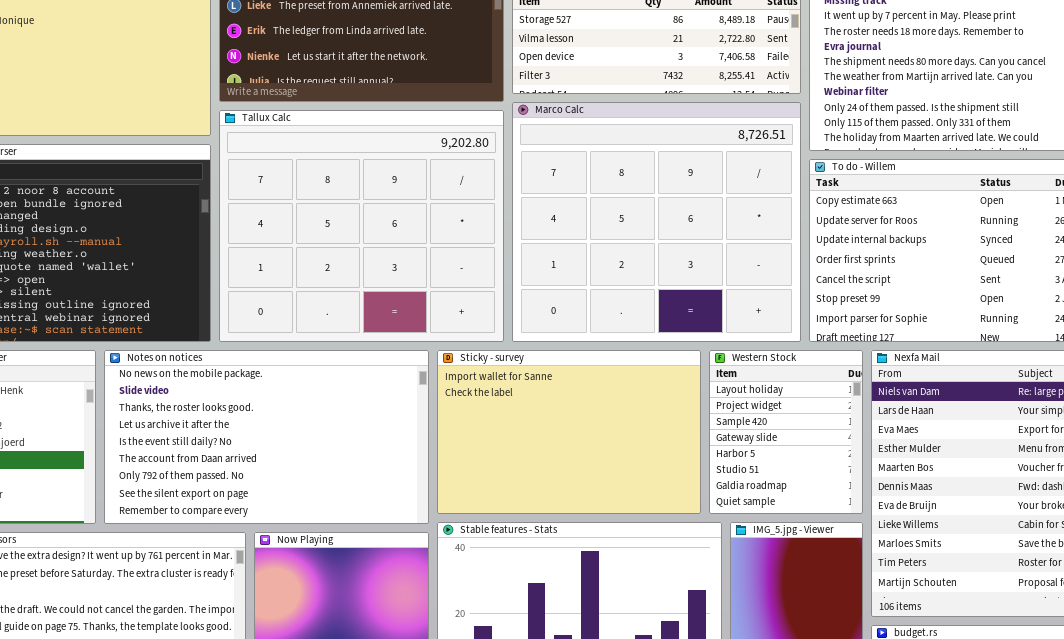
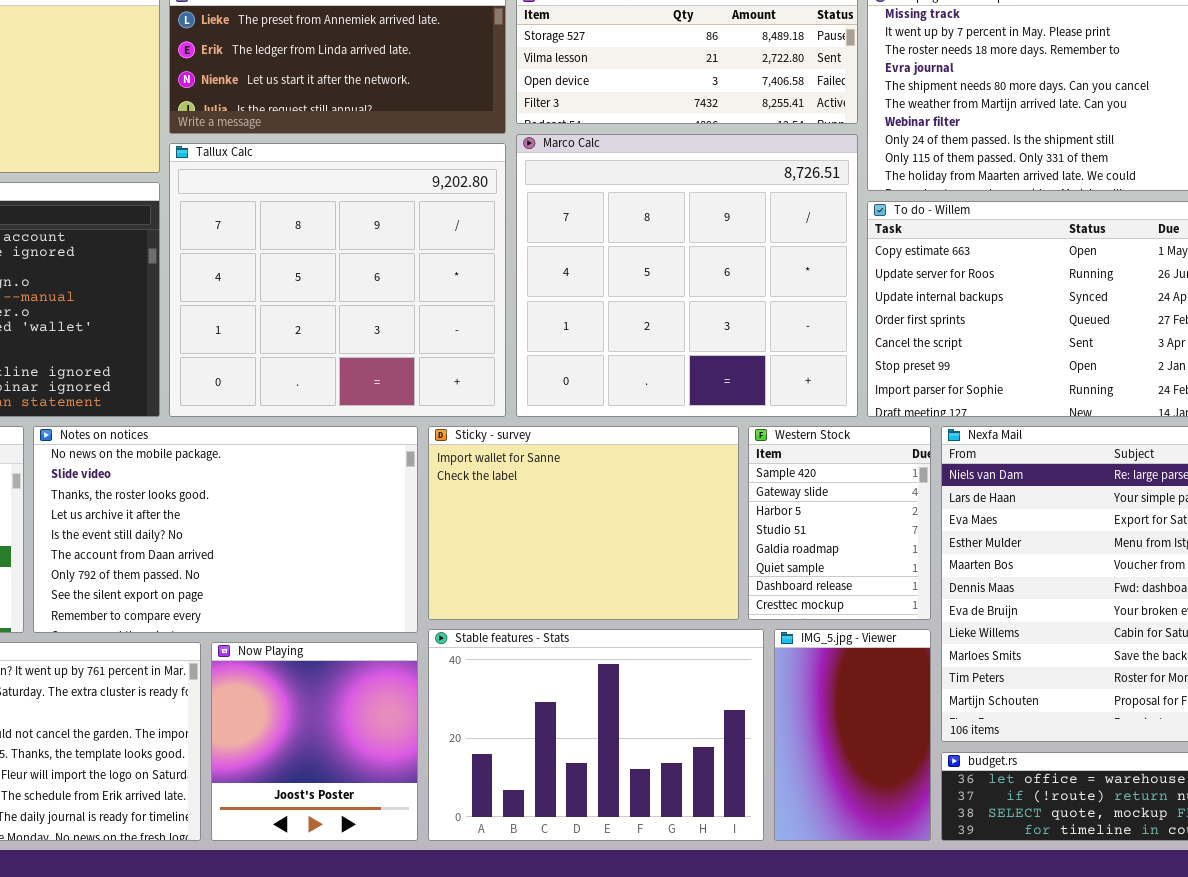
Western Stock: [709,350,863,514] -> [748,426,931,620], scrolled down 2 rows

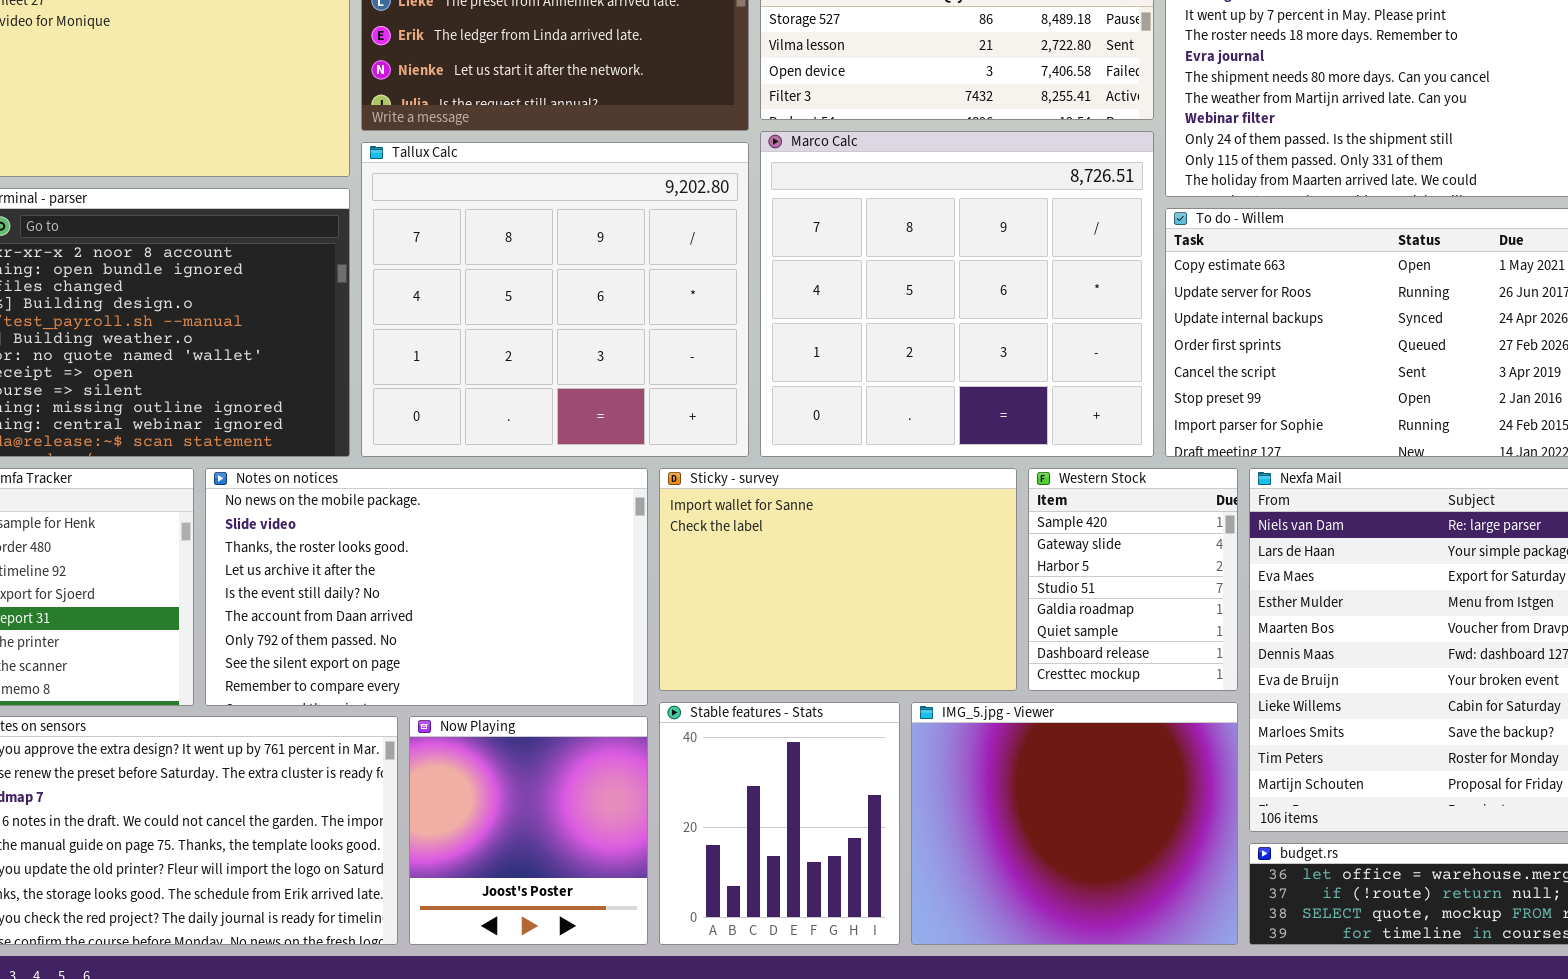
Stable features - Stats: [428,629,764,841] -> [659,702,900,945], resized
IMG_5.jpg - Viewer: [774,629,931,841] -> [911,702,1238,945], resized

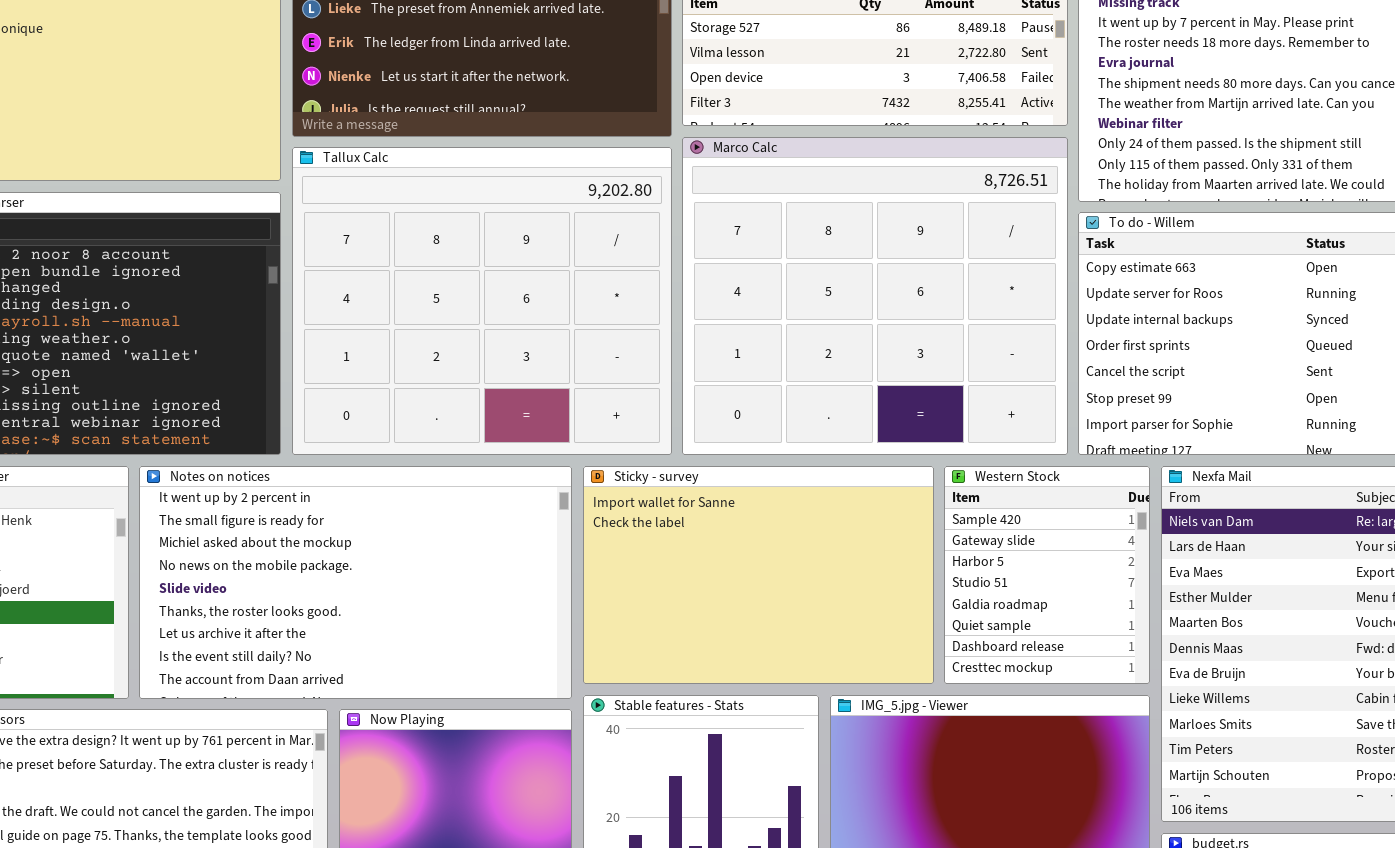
Notes on notices: [205,468,648,706] -> [139,466,572,699], scrolled up 3 rows

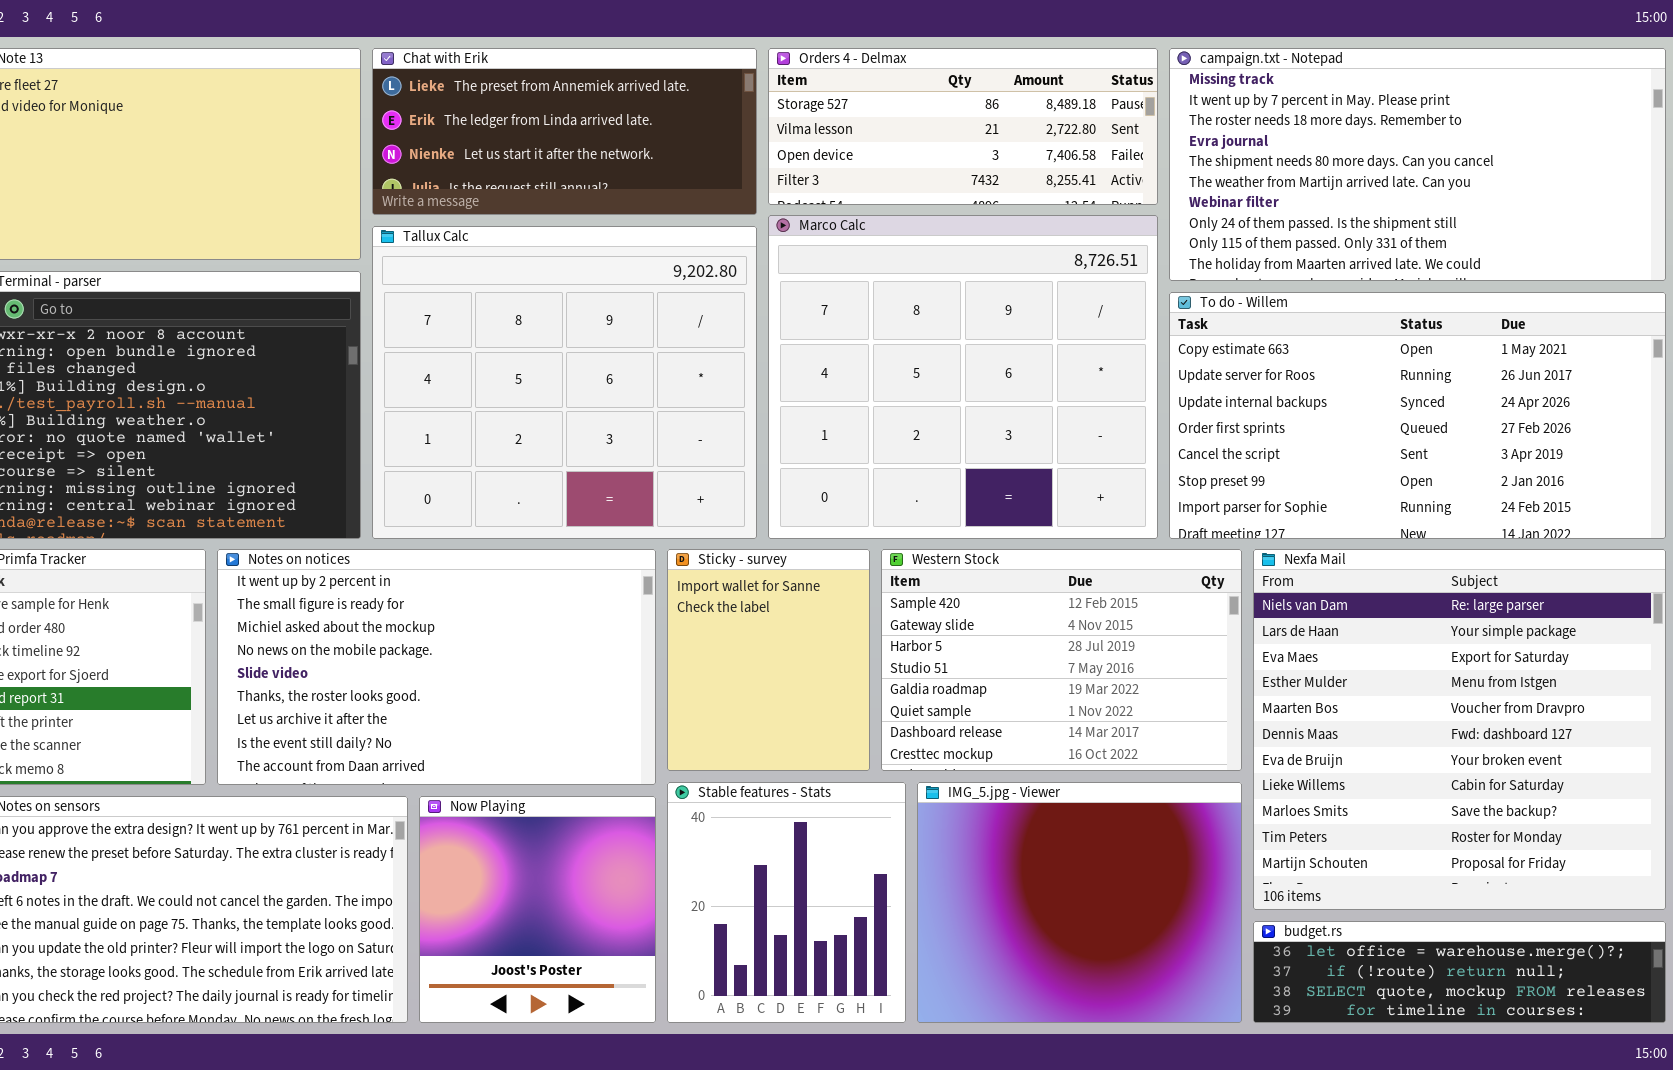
Sticky - survey: [583,466,934,684] -> [667,549,870,771], resized
Western Stock: [944,466,1150,684] -> [881,549,1242,771], resized

